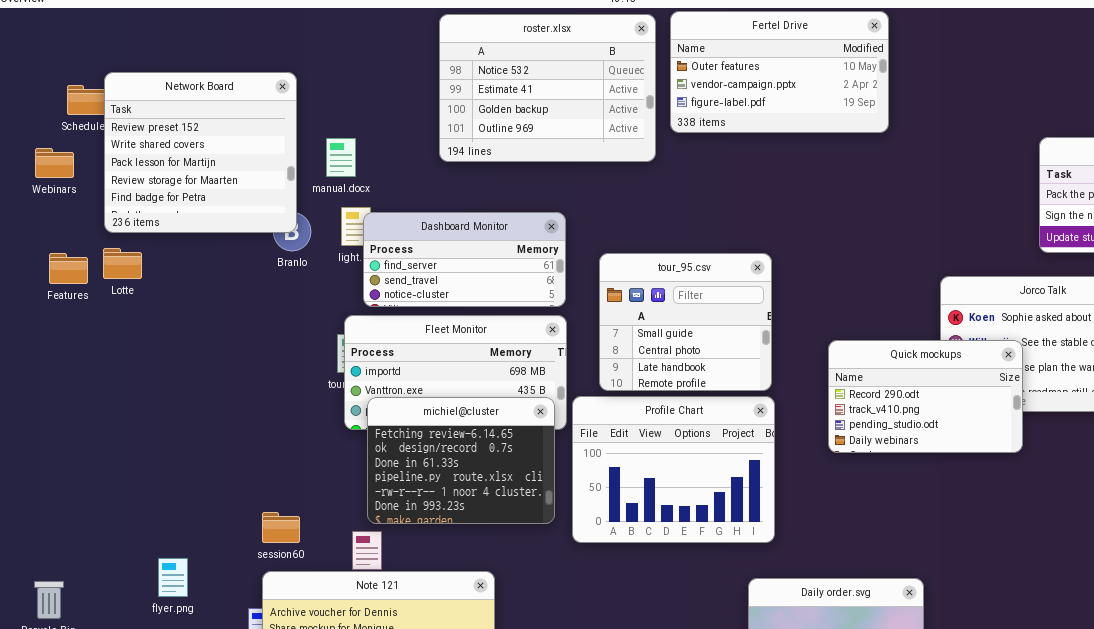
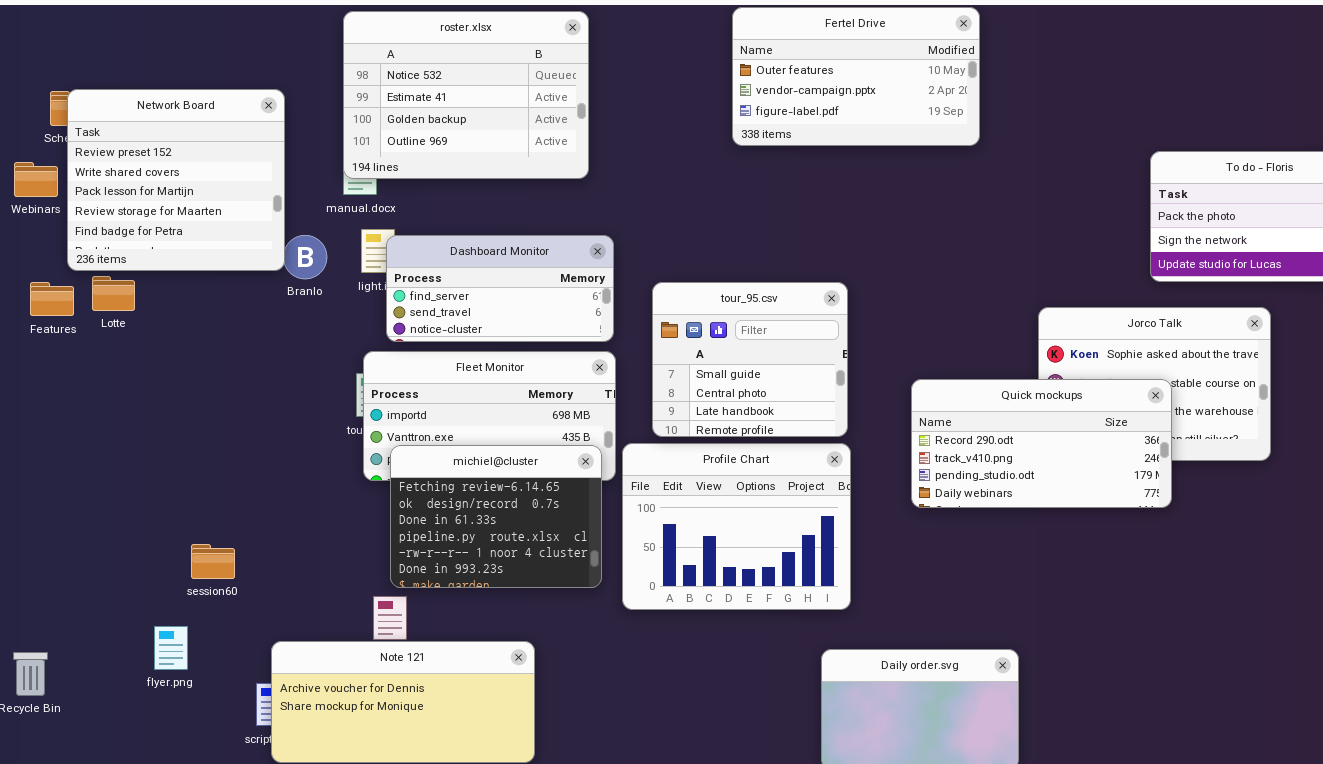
roster.xlsx: [439,14,656,162] -> [343,11,589,179], moved
Network Board: [104,72,297,233] -> [67,89,285,271], moved
Quick mockups: [828,340,1023,453] -> [911,379,1172,508], resized
session60: [262,512,300,543] -> [191,544,235,579], moved

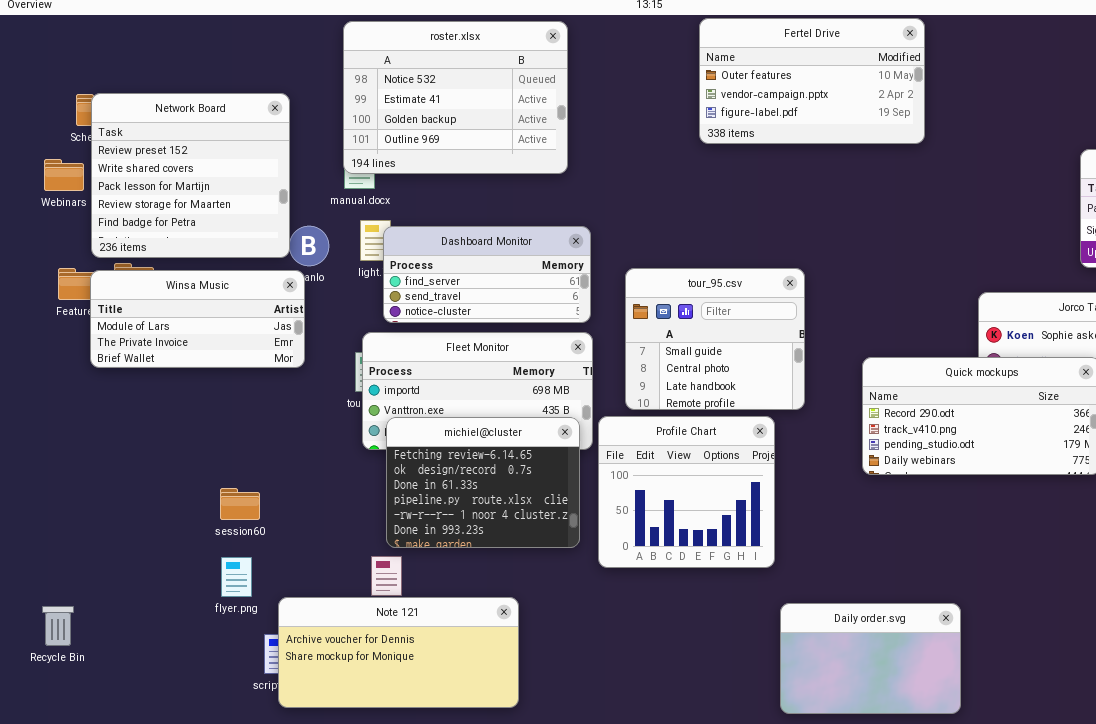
Winsa Music: none -> [90,270,305,368], opened
Profile Chart: [622,443,851,610] -> [598,416,775,568], resized
session60: [191,544,235,579] -> [220,488,260,520], moved
flyer.png: [154,626,188,670] -> [221,557,252,597], moved

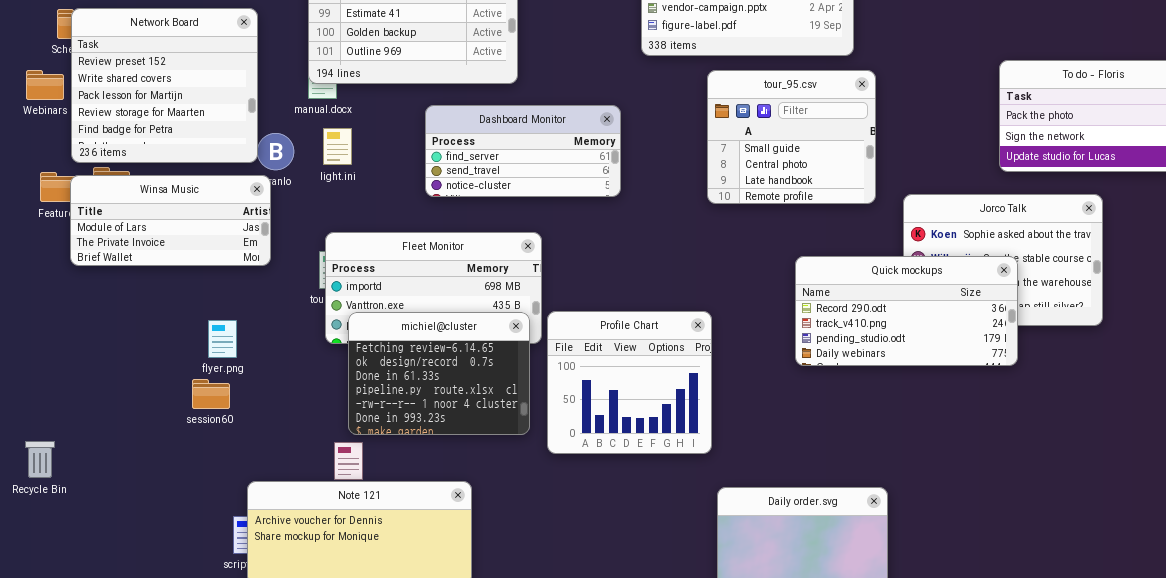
Dashboard Monitor: [383,226,591,323] -> [425,105,621,197], moved
tour_95.csv: [625,268,805,410] -> [707,70,876,204], moved
flyer.png: [221,557,252,597] -> [208,320,237,358], moved
Recycle Bin: [42,606,74,646] -> [25,441,55,478], moved

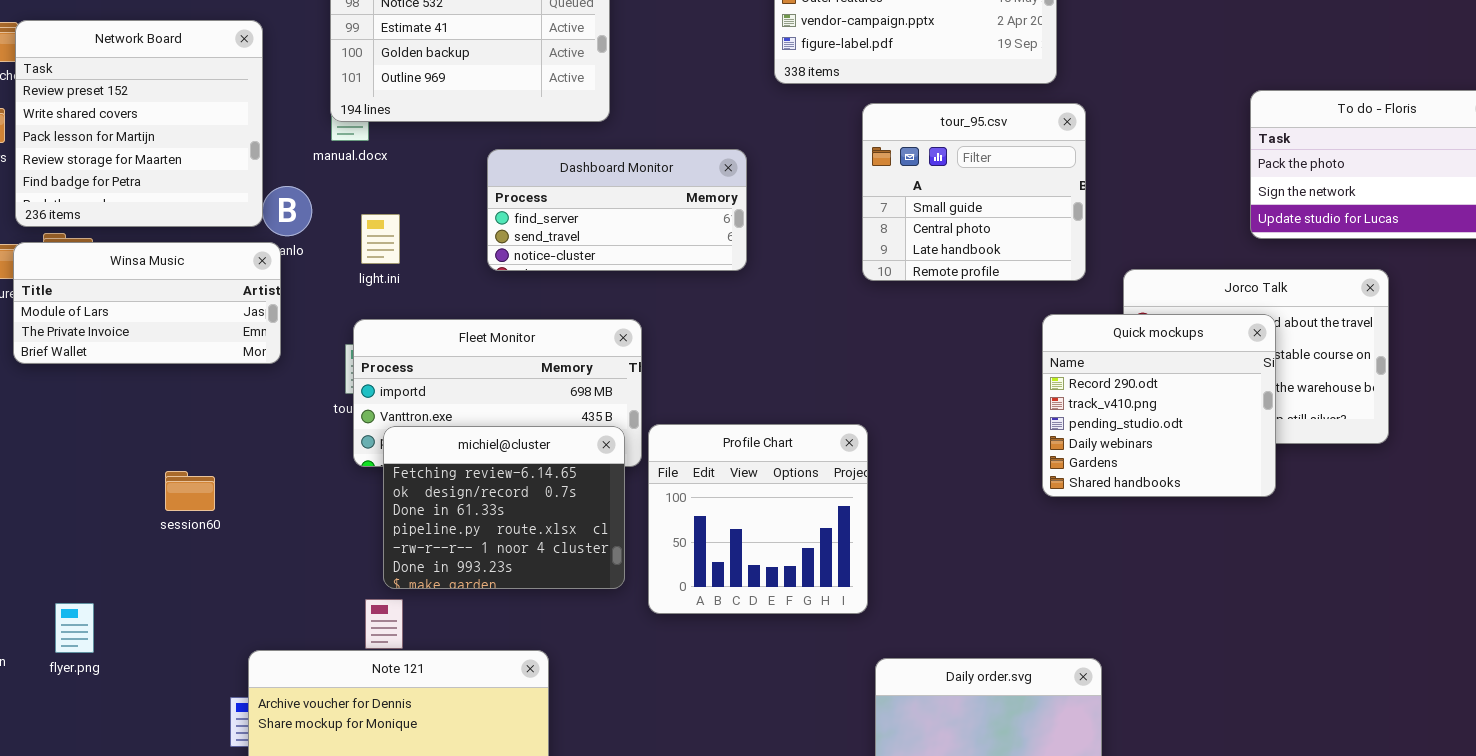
light.ini: [323,128,352,165] -> [361,214,400,264], moved
Quick mockups: [795,256,1018,366] -> [1042,314,1276,497], resized
flyer.png: [208,320,237,358] -> [55,603,94,653], moved
session60: [192,379,230,409] -> [165,471,215,511], moved

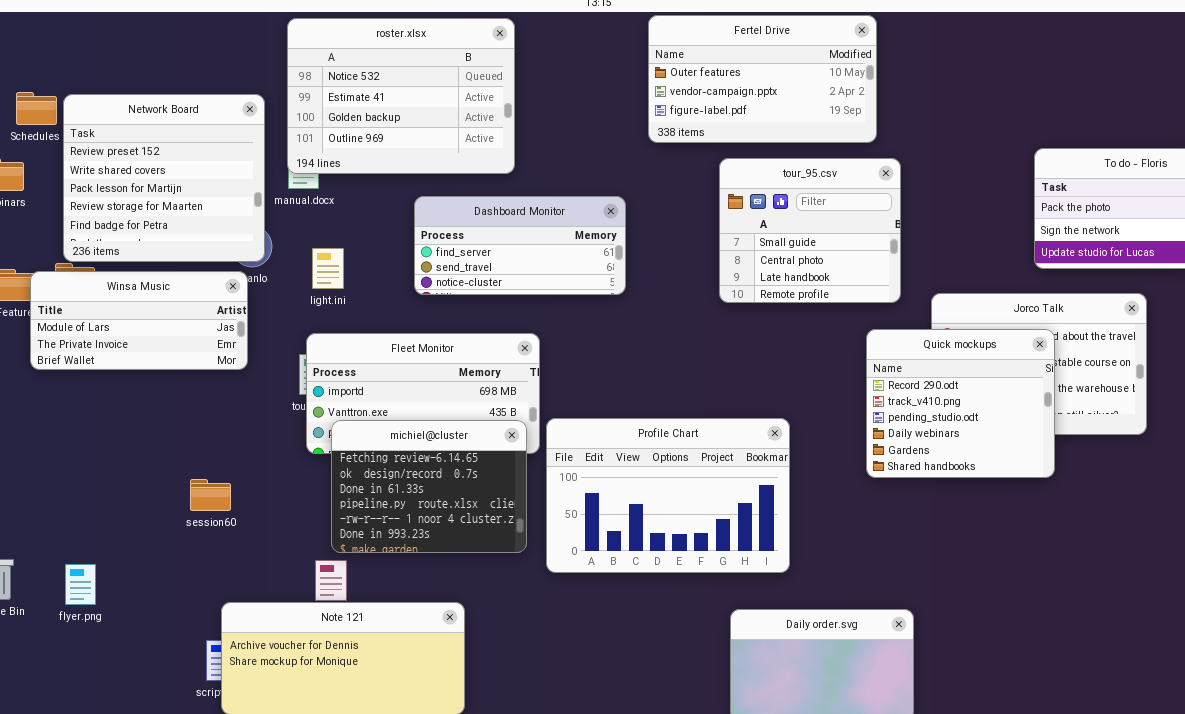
Network Board: [15,20,263,227] -> [63,94,265,262], moved
Profile Chart: [648,424,868,614] -> [546,418,790,573], resized
session60: [165,471,215,511] -> [190,479,231,511], moved

